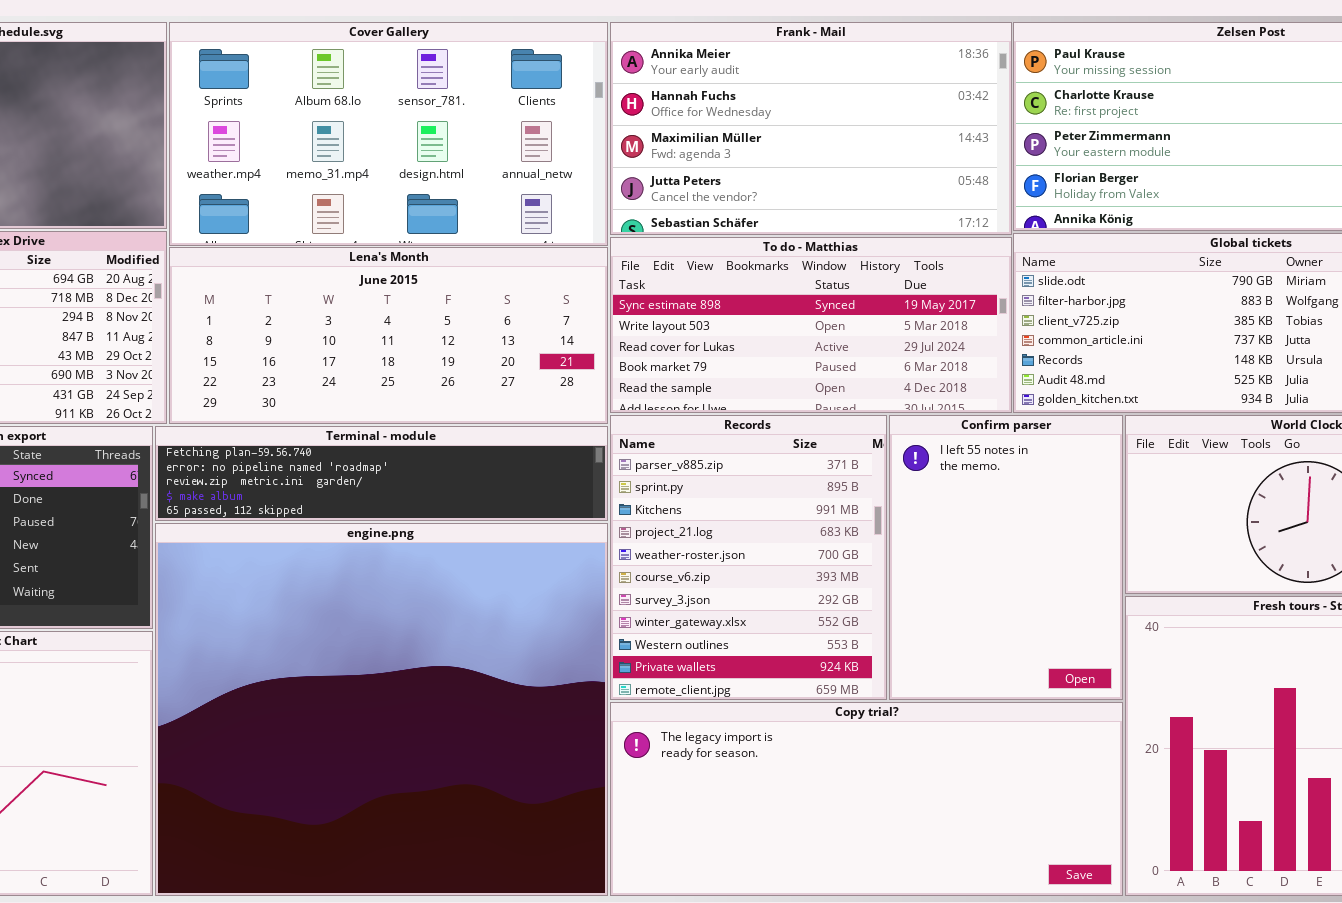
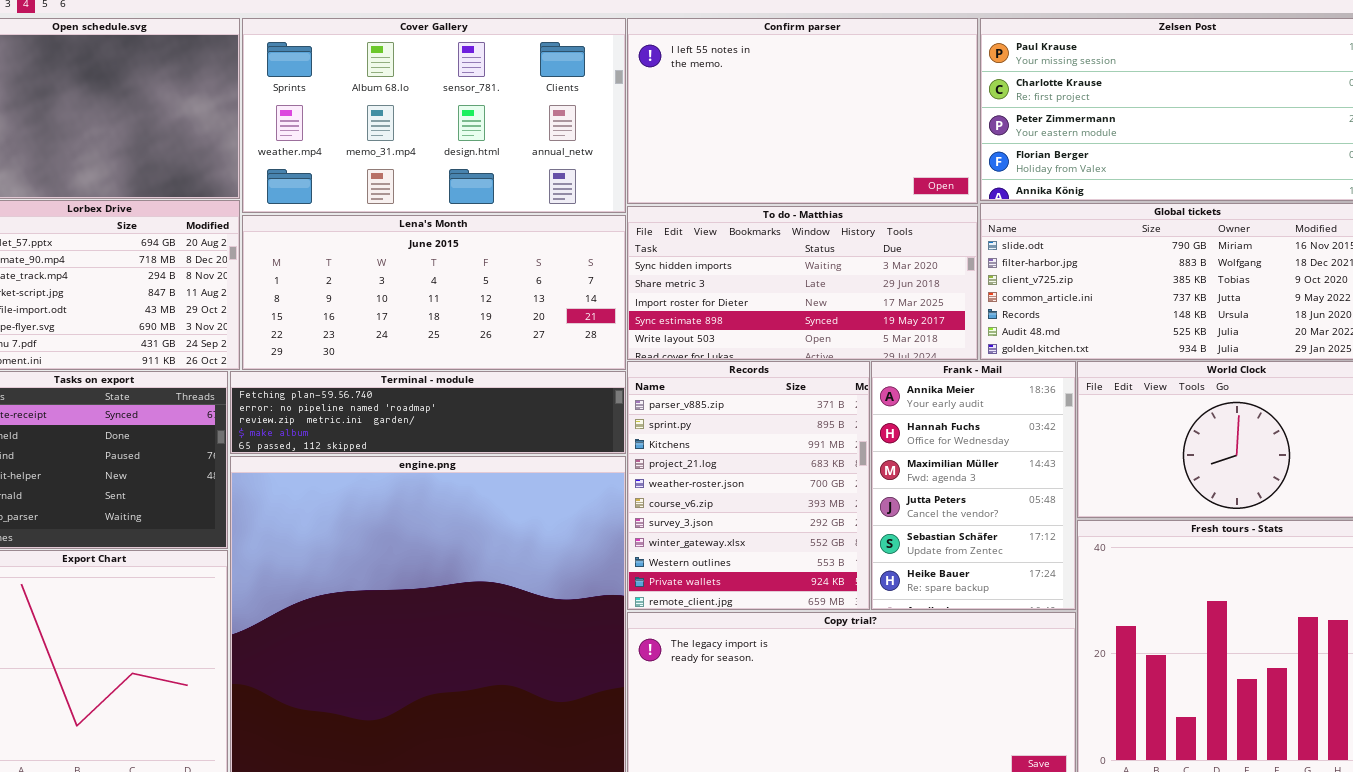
Frank - Mail: [610,22,1012,235] -> [871,361,1076,610], moved, resized
To do - Matthias: [610,237,1012,413] -> [627,206,978,360], scrolled up 3 rows
Confirm parser: [889,415,1123,700] -> [627,18,978,204], moved, resized

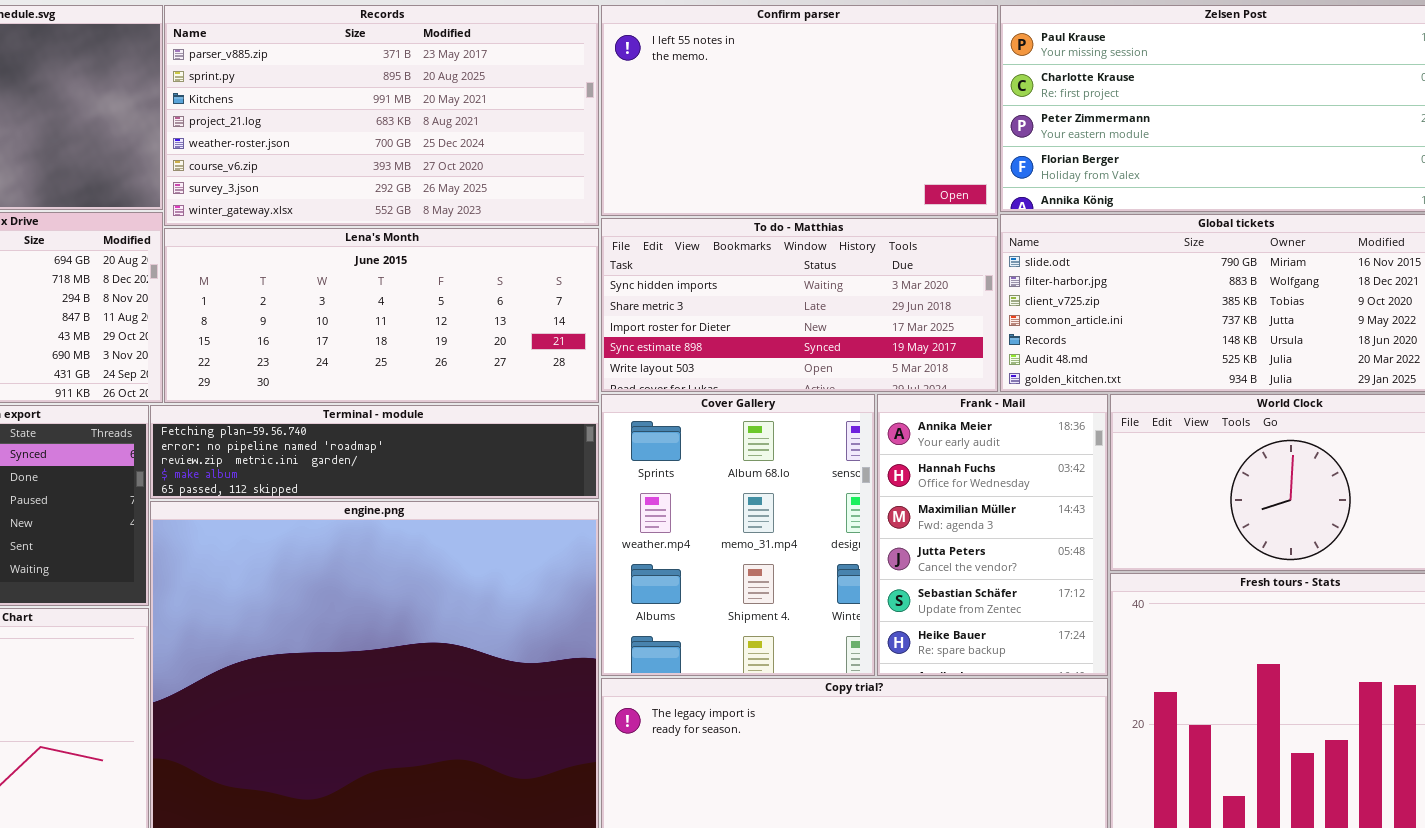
Cover Gallery: [242,18,626,213] -> [601,394,875,676], moved, resized
Records: [627,361,870,610] -> [164,5,599,226], moved, resized

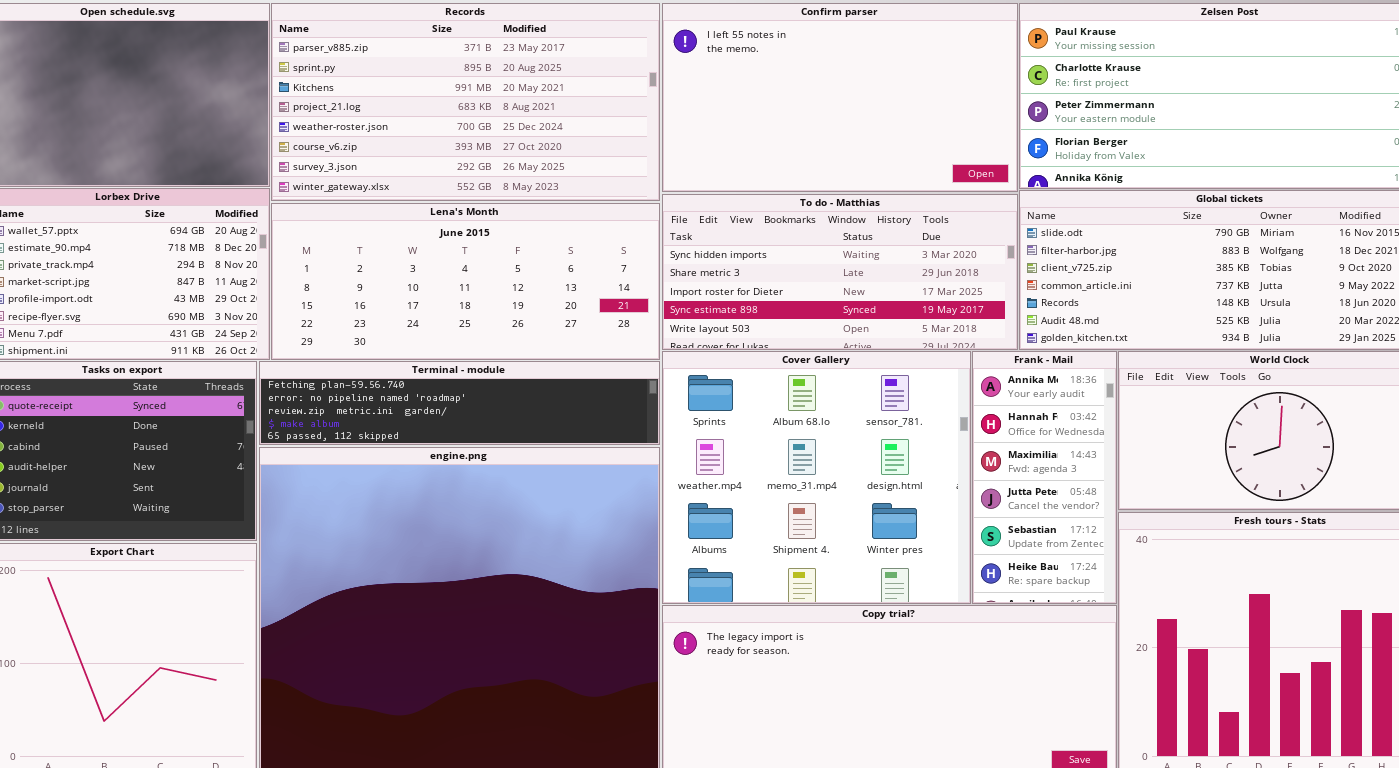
Cover Gallery: [601,394,875,676] -> [662,351,971,604], resized
Frank - Mail: [877,394,1108,676] -> [972,351,1117,604], resized

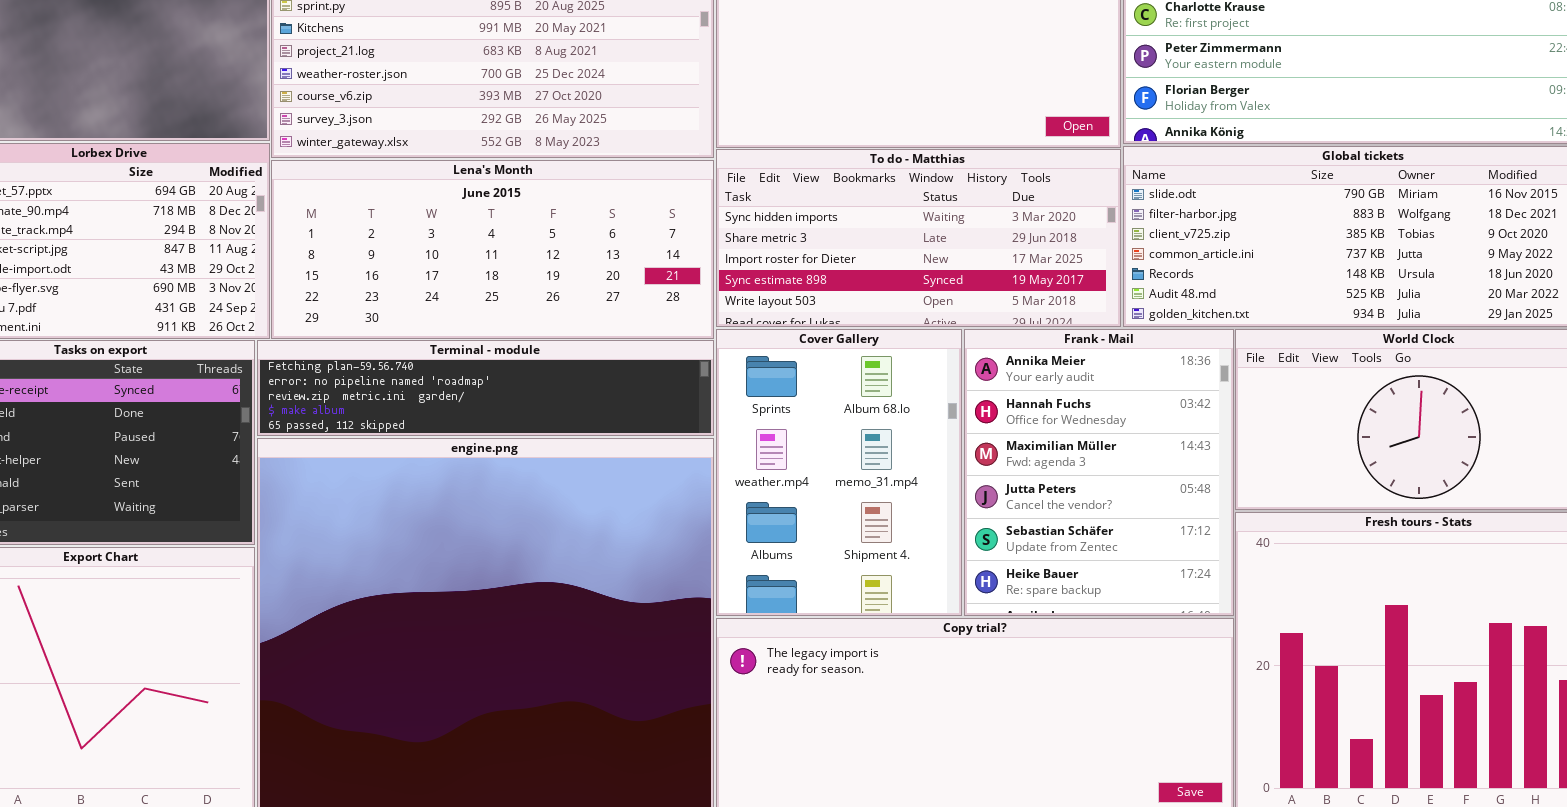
Cover Gallery: [662,351,971,604] -> [716,329,962,616], resized
Frank - Mail: [972,351,1117,604] -> [964,329,1234,616], resized

